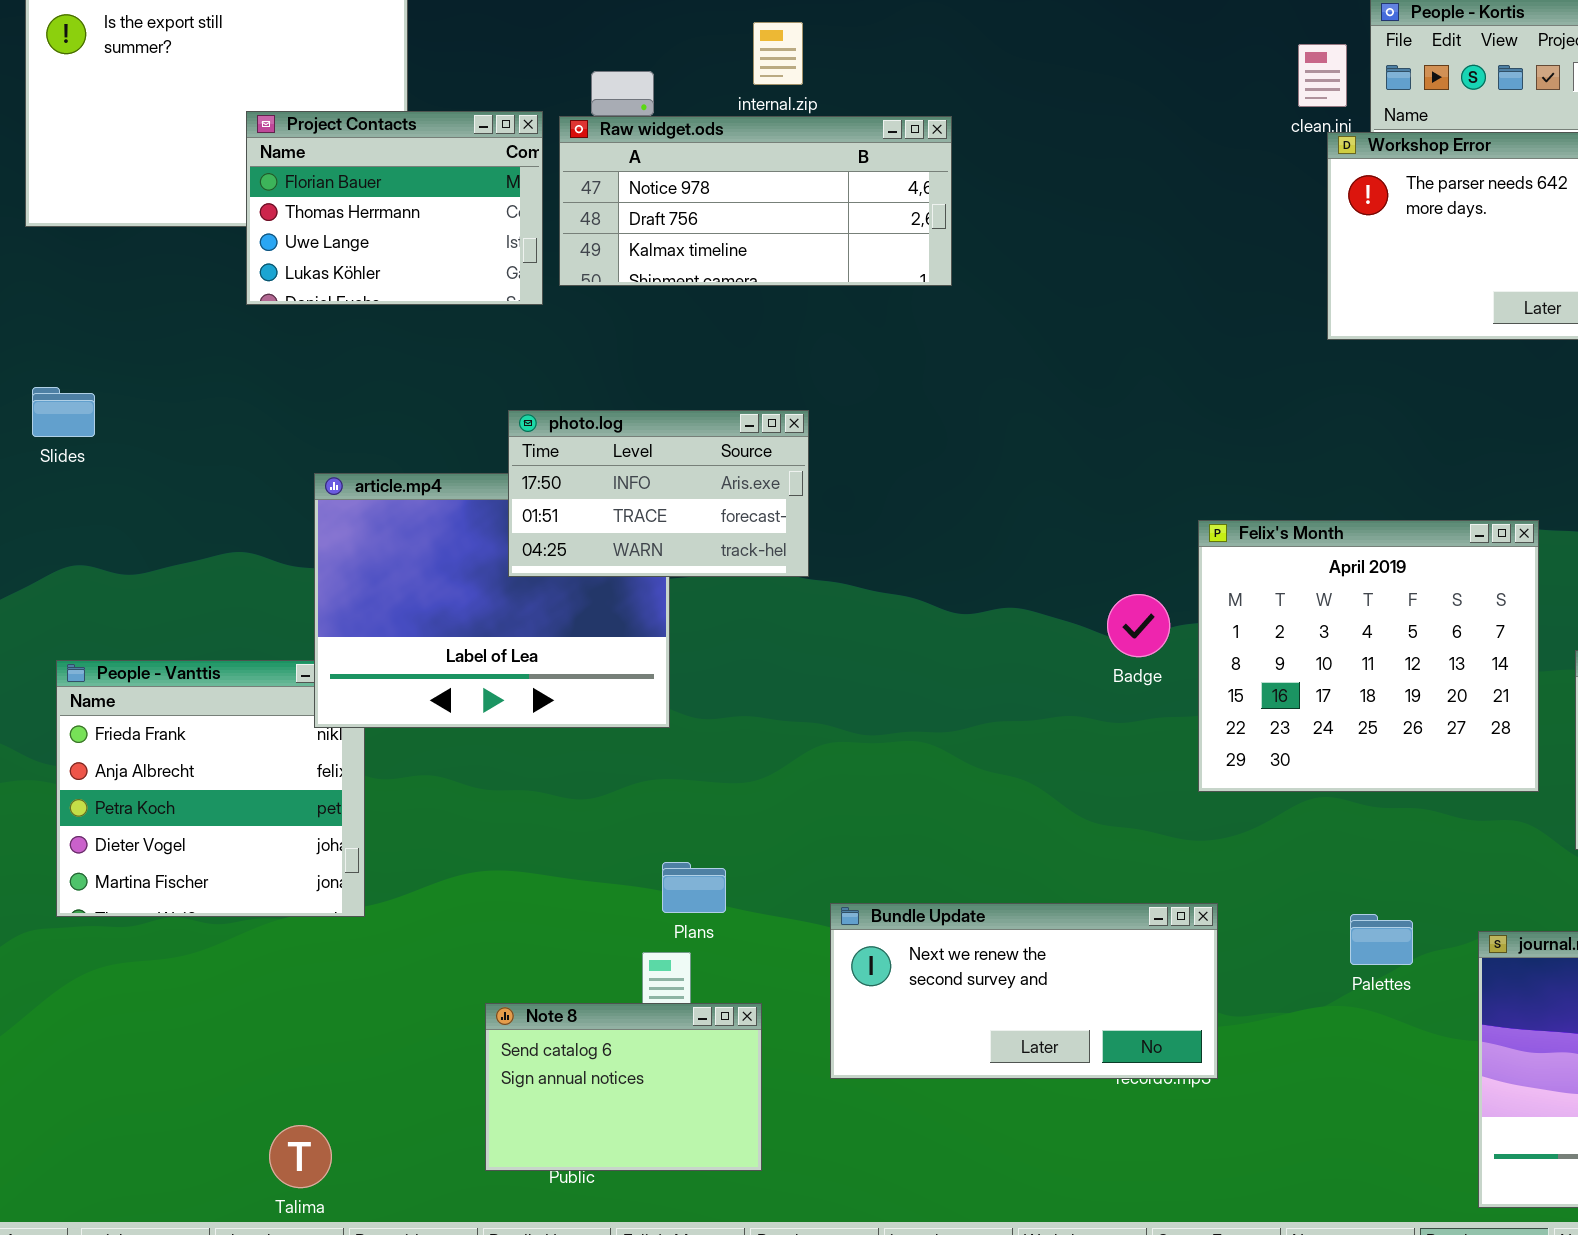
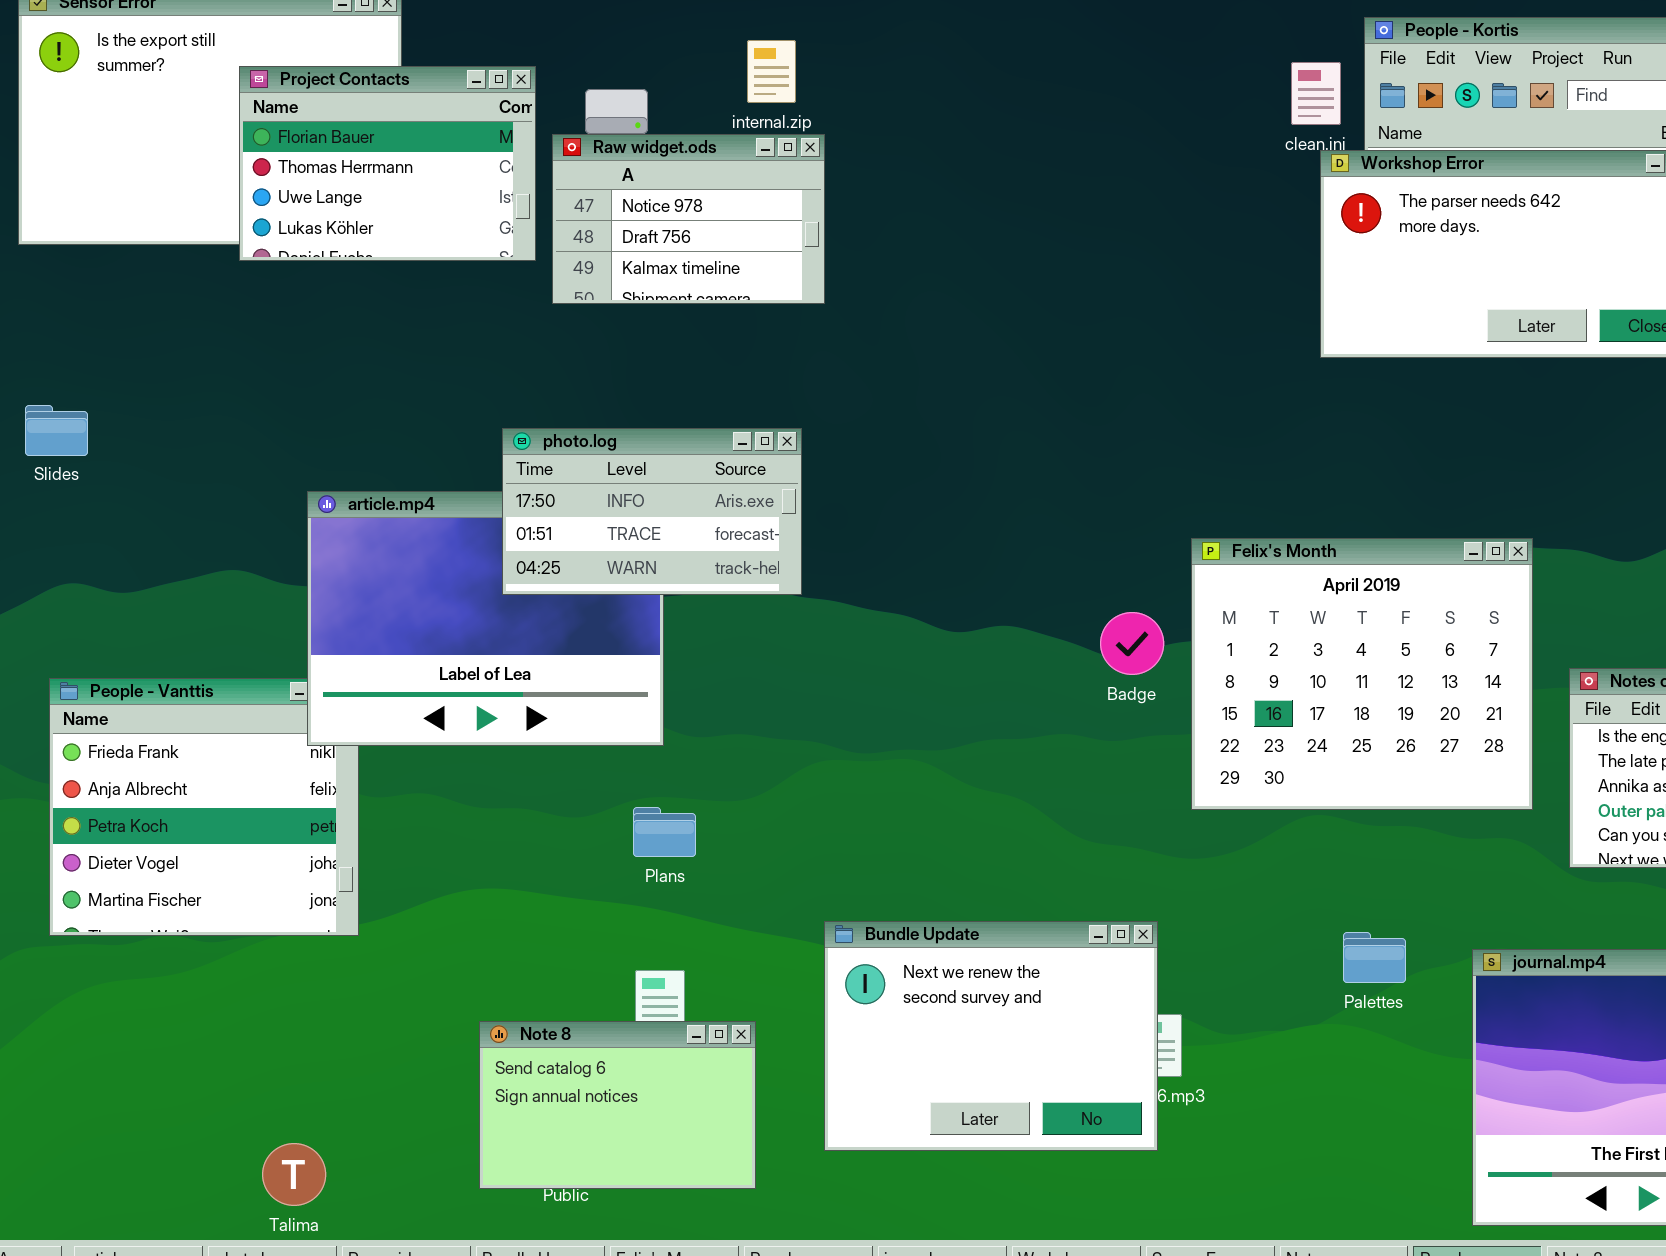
Project Contacts: [246,111,543,305] -> [239,66,536,261], moved
Raw widget.ods: [559,116,952,286] -> [552,134,825,304], resized
Plans: [662,862,726,913] -> [633,807,696,857], moved
Bundle Update: [830,903,1218,1079] -> [824,921,1158,1151], resized

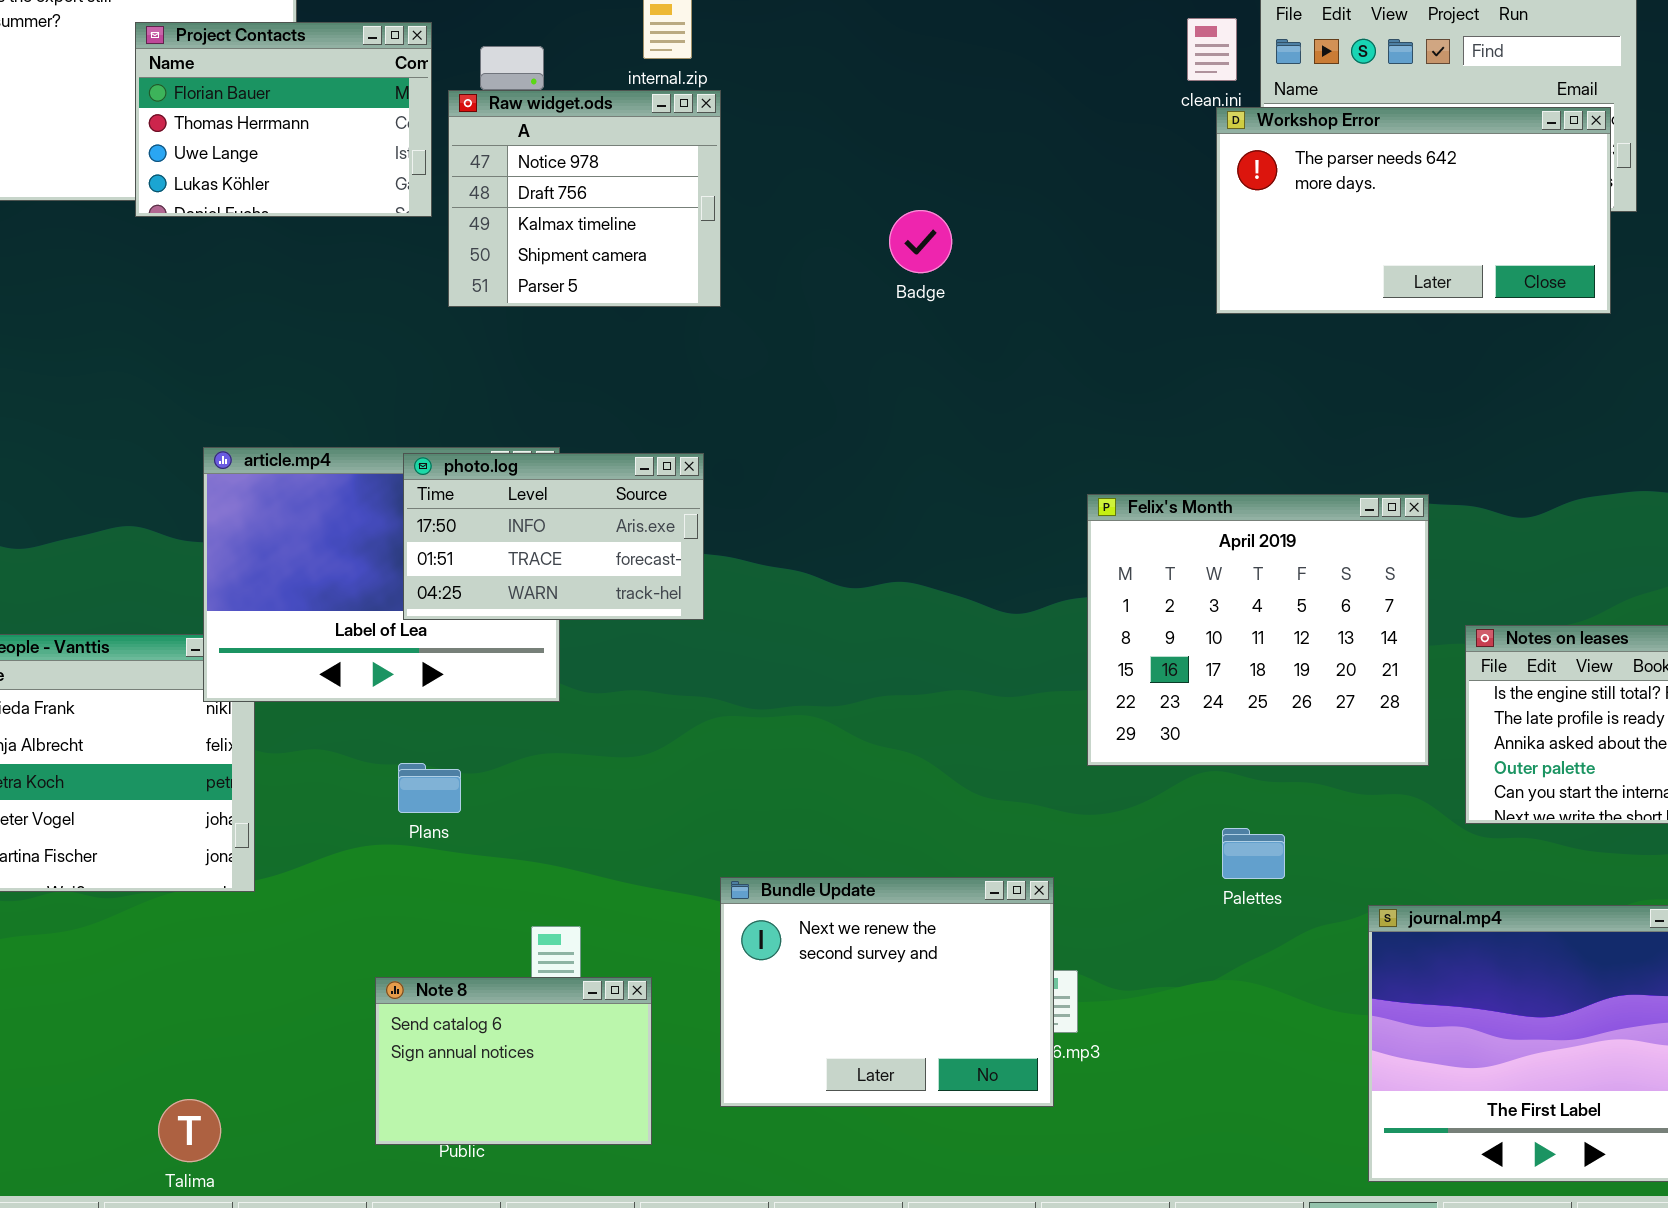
Raw widget.ods: [552,134,825,304] -> [448,90,721,307], resized
photo.log: [502,428,802,595] -> [403,453,704,620], moved
Badge: [1100,612,1164,675] -> [889,210,952,273], moved
Plans: [633,807,696,857] -> [398,763,461,813], moved
Palettes: [1343,932,1406,983] -> [1222,828,1285,879], moved

